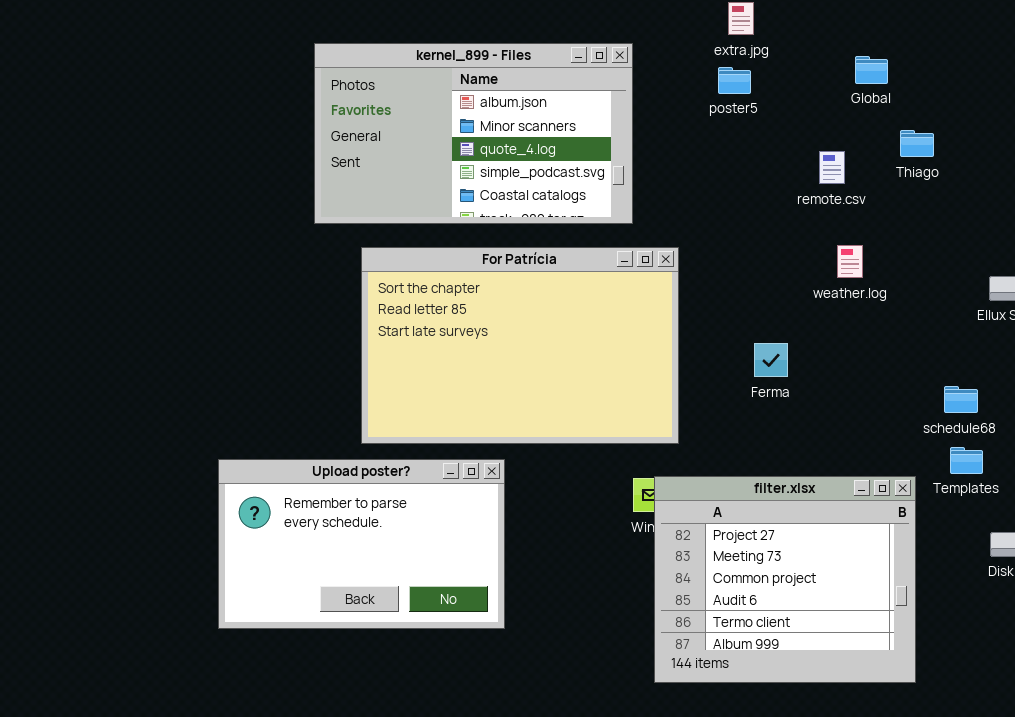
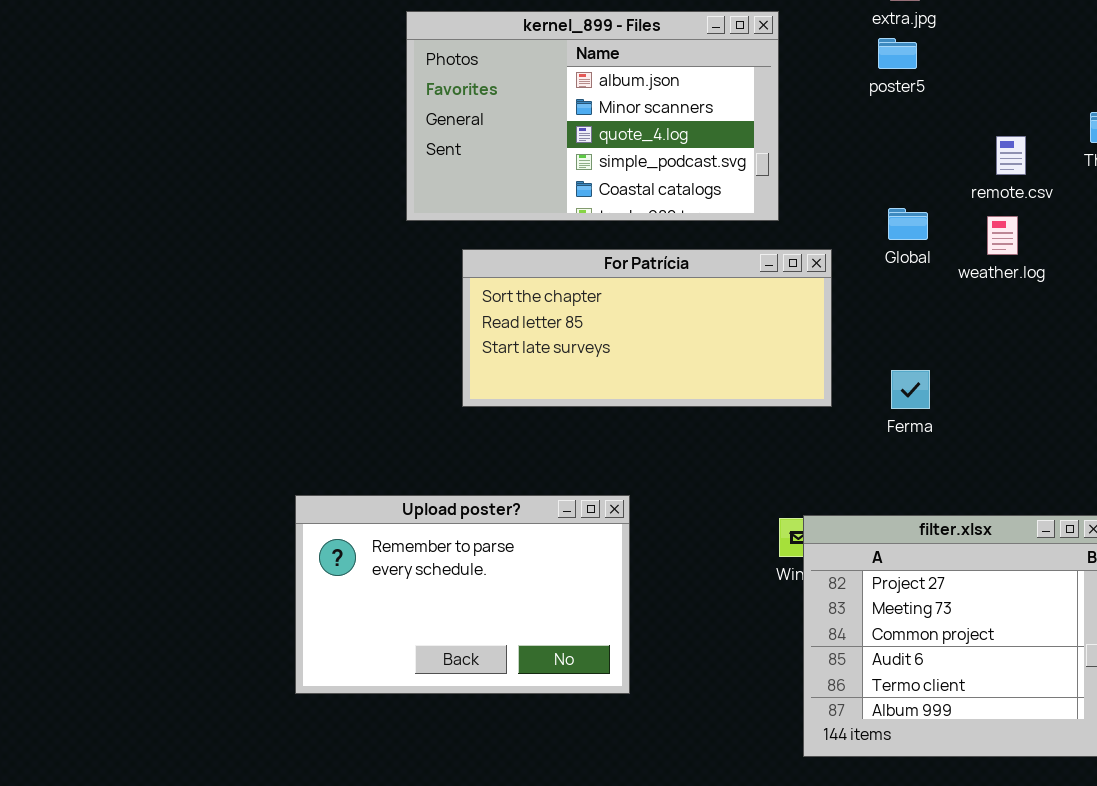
Global: [855,56,888,84] -> [888,208,928,240], moved
weather.log: [837,245,863,278] -> [987,216,1018,255], moved
For Patrícia: [361,247,679,444] -> [462,249,832,407], resized
Ferma: [754,343,788,377] -> [891,370,930,409], moved

